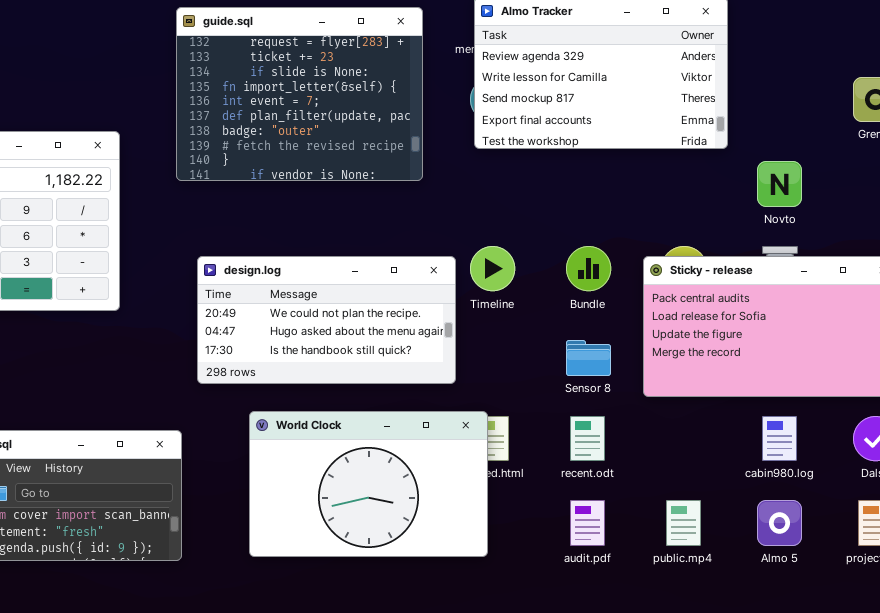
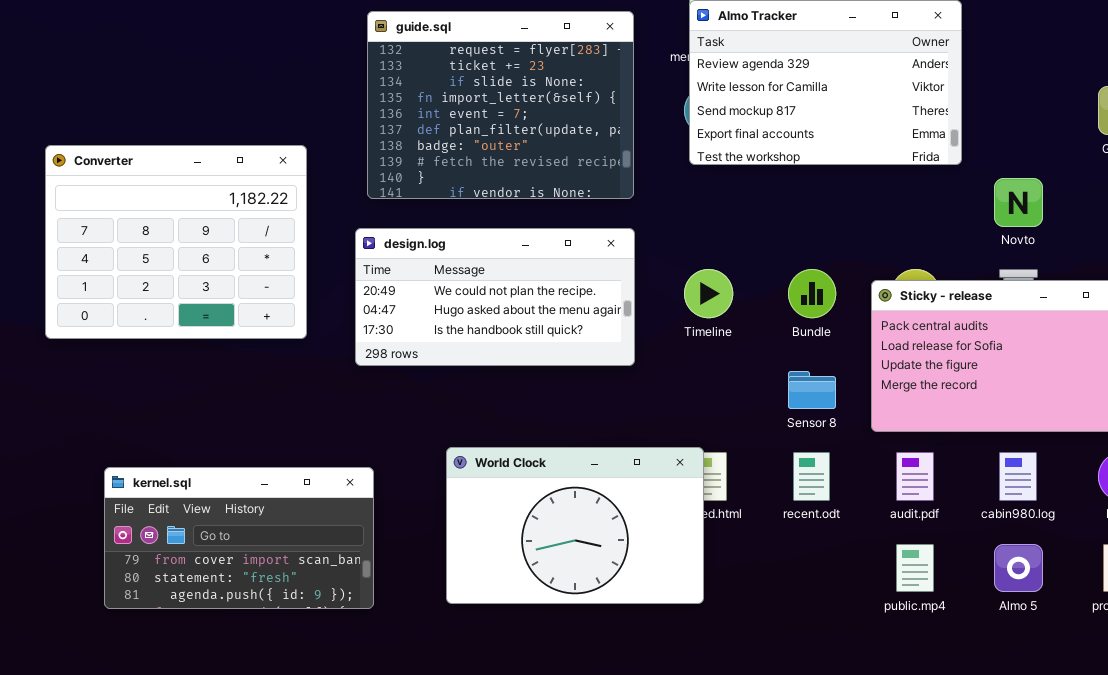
design.log: [197,256,456,384] -> [355,228,635,366], moved
audit.pdf: [570,500,605,546] -> [896,452,934,501], moved

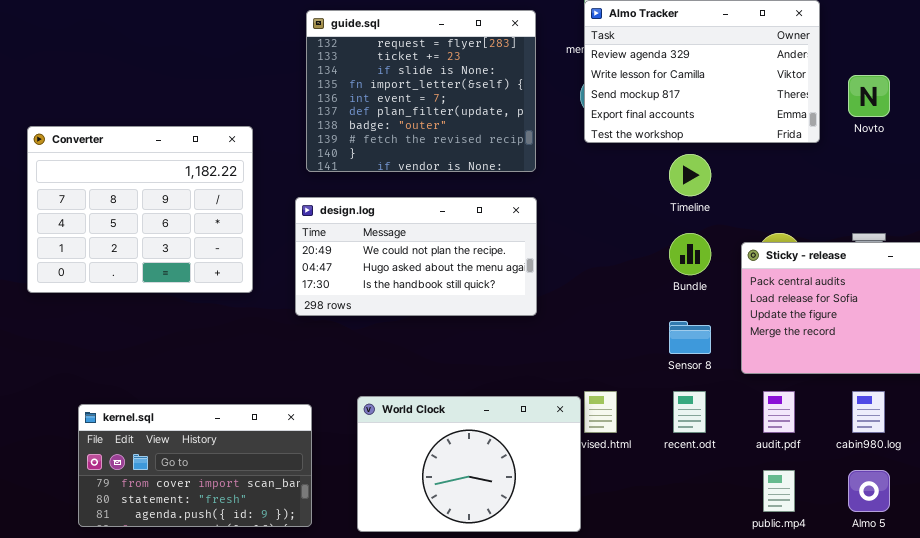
Novto: [994,178,1043,227] -> [848,75,890,117], moved
Timeline: [684,269,733,318] -> [669,154,711,196], moved
World Clock: [446,447,704,604] -> [357,396,581,532], moved

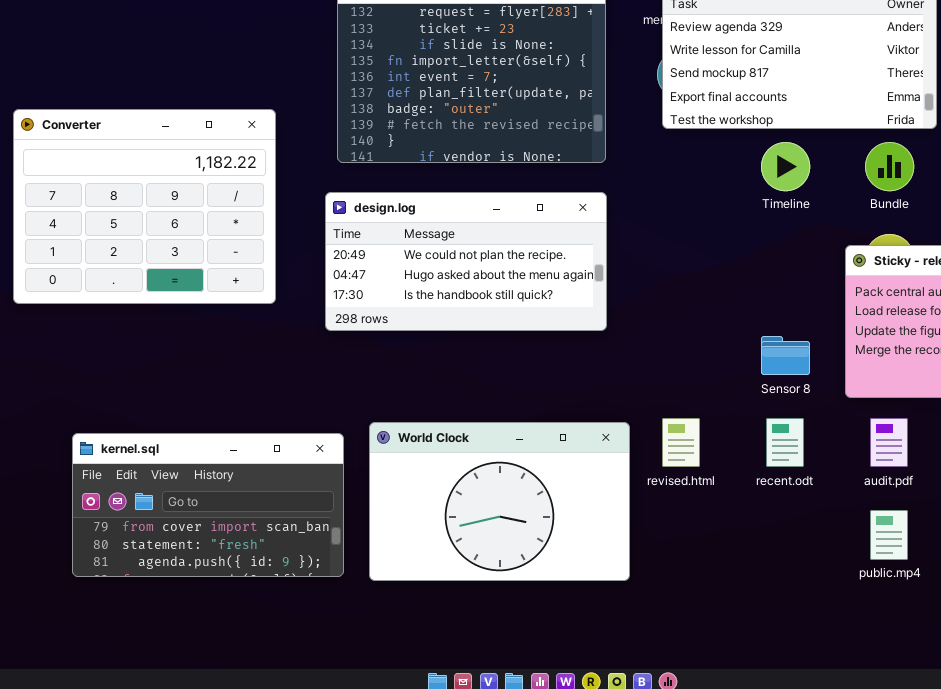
Bundle: [669,233,711,275] -> [865,142,914,191], moved
World Clock: [357,396,581,532] -> [369,422,630,581], moved

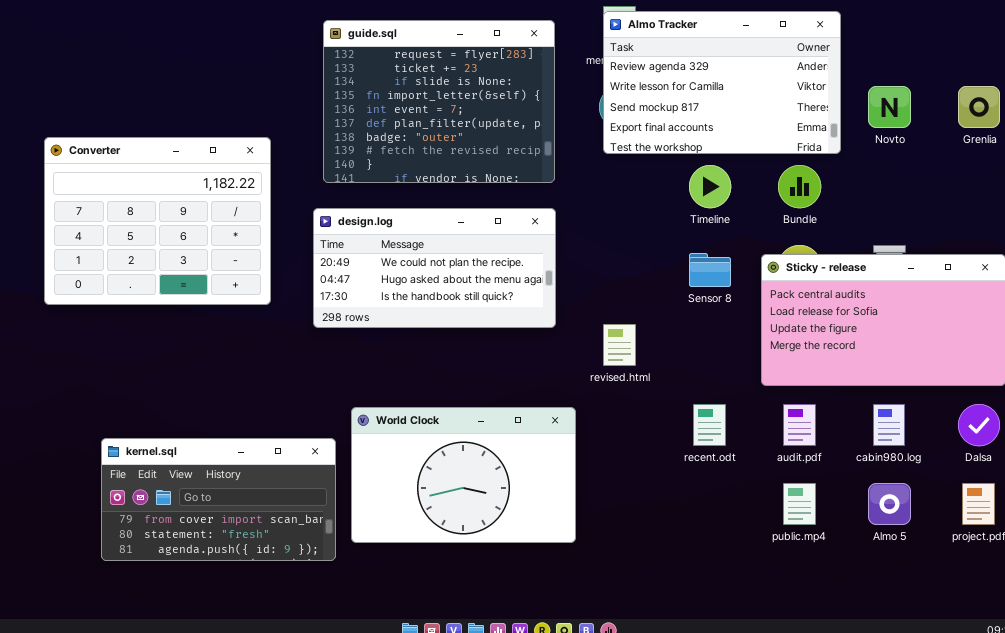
Sensor 8: [761,336,810,375] -> [689,253,731,287], moved
revised.html: [662,418,700,467] -> [603,324,636,366], moved
kernel.sql: [72,433,344,577] -> [101,438,336,561], moved

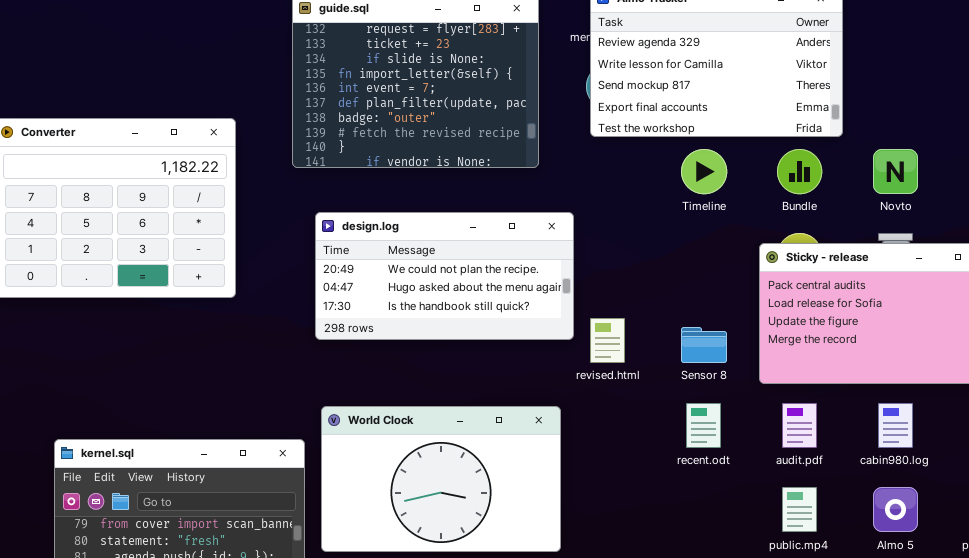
Novto: [868,86,911,128] -> [873,149,918,194], moved
design.log: [313,208,556,328] -> [315,212,574,340], moved
Sensor 8: [689,253,731,287] -> [681,327,727,363], moved

